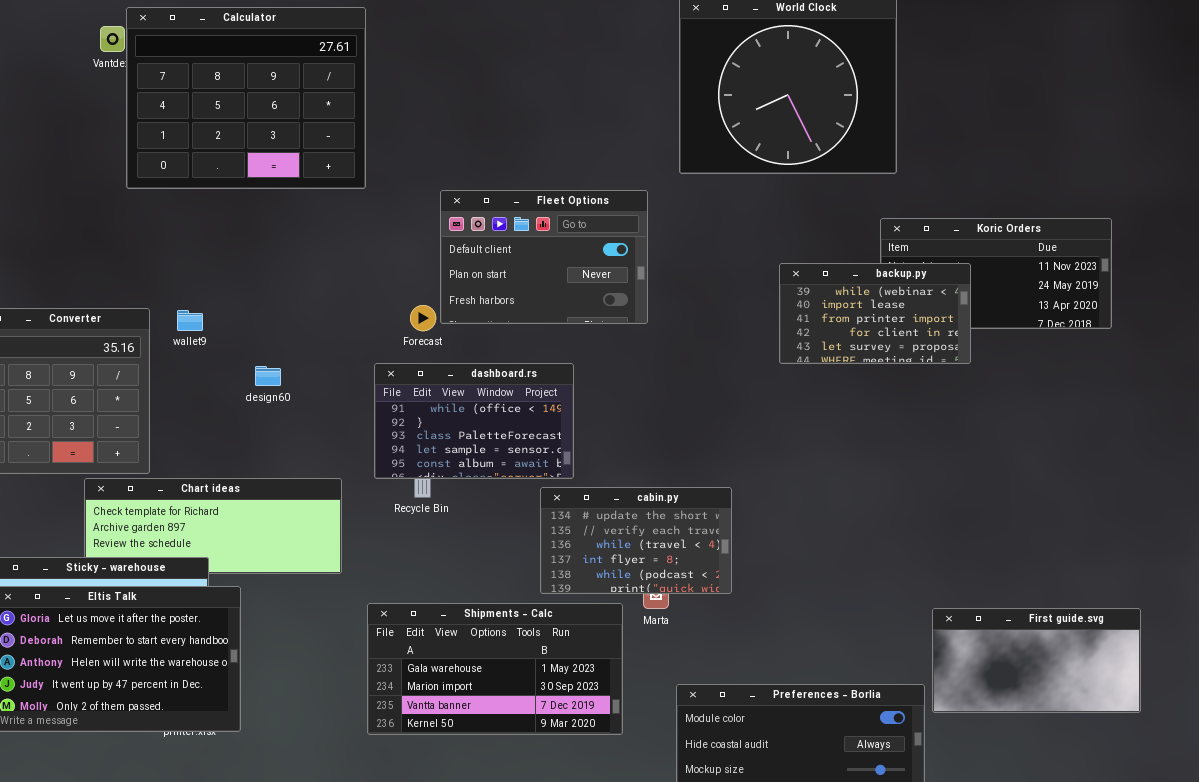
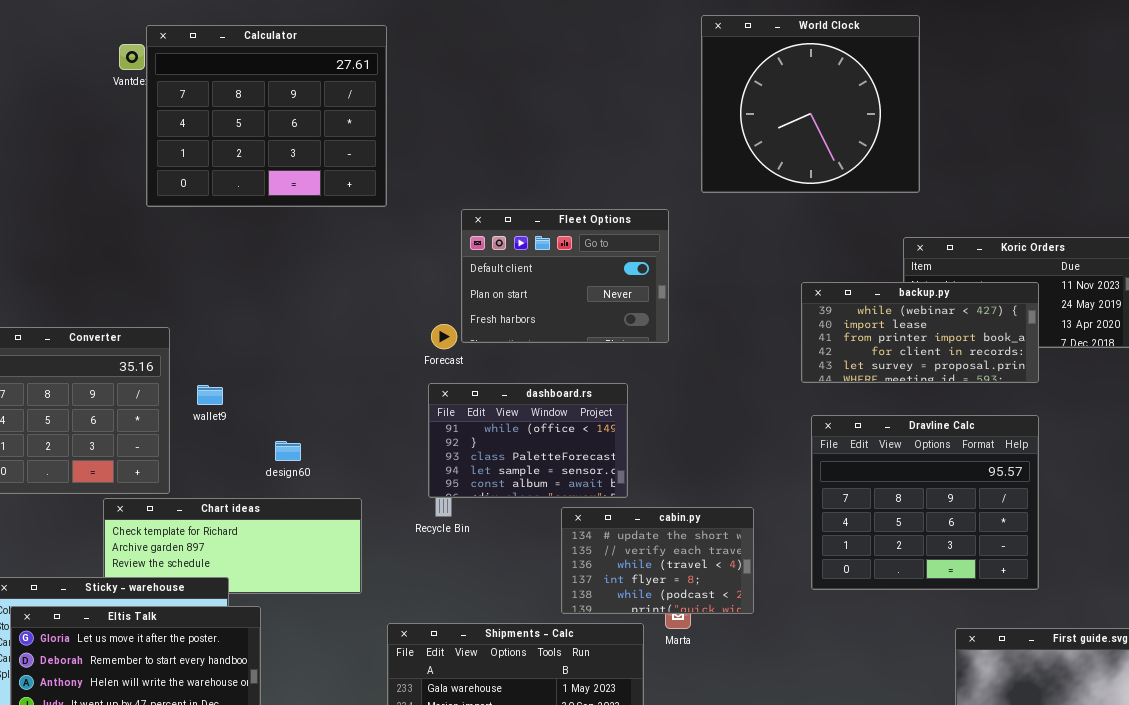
backup.py: [779,263,971,364] -> [801,282,1039,383], resized
wallet9: [177,310,203,331] -> [197,385,223,405], moved
dashboard.rs: [374,363,574,479] -> [428,383,628,498], moved
design60: [255,366,281,386] -> [275,441,301,461], moved
Dravline Calc: none -> [811,415,1039,590], opened

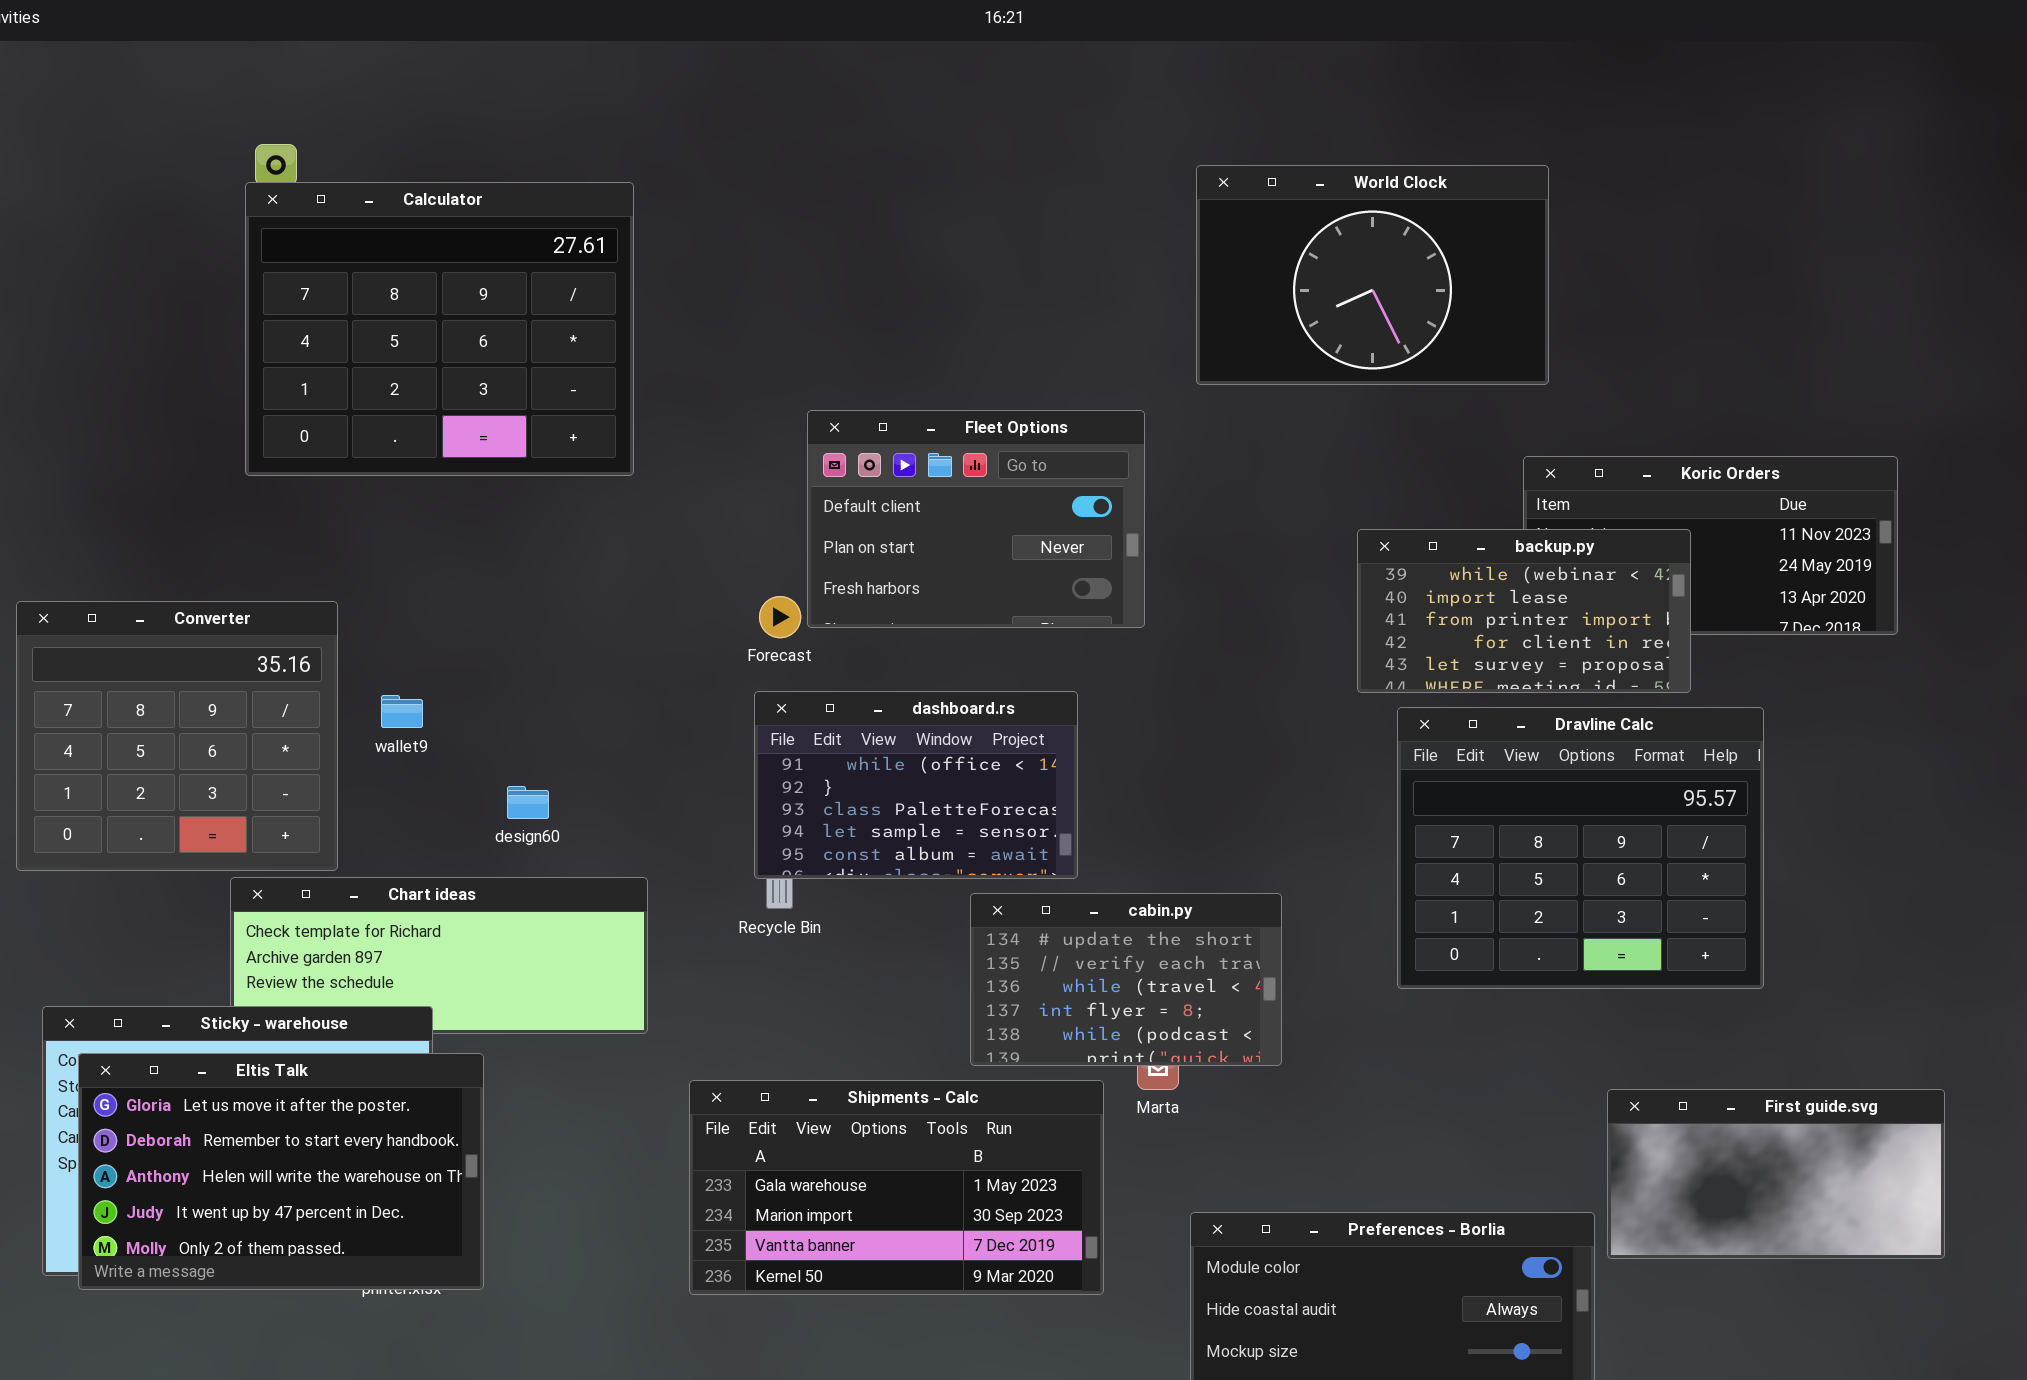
World Clock: [701,15,920,193] -> [1196,165,1549,385], resized
Calculator: [146,25,387,207] -> [245,182,634,476], moved
backup.py: [801,282,1039,383] -> [1357,529,1691,693], resized
Dravline Calc: [811,415,1039,590] -> [1397,707,1764,989], moved

